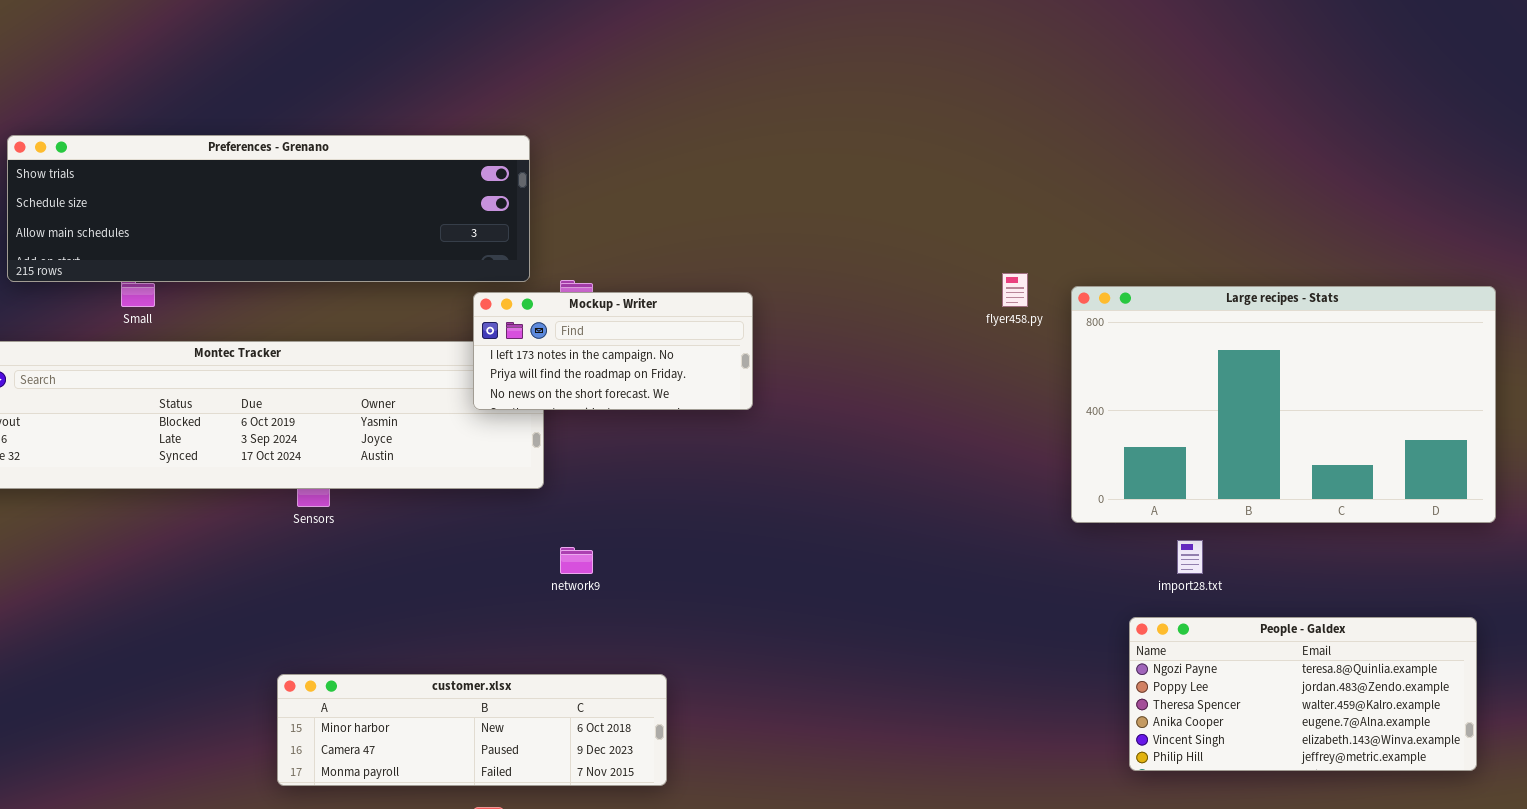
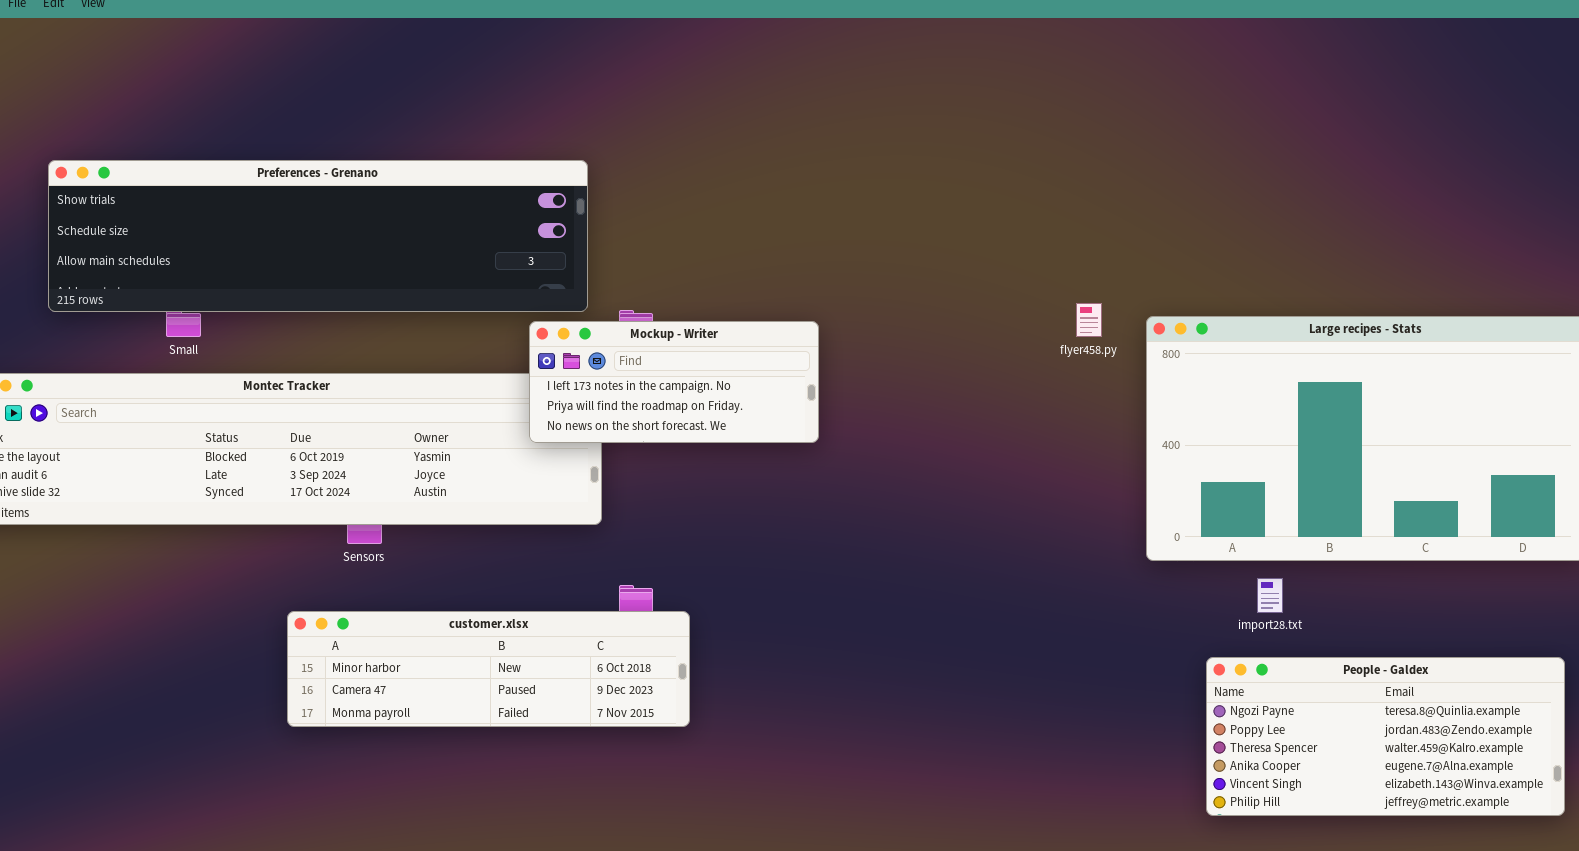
customer.xlsx: [277,674,667,786] -> [287,611,690,727], moved

